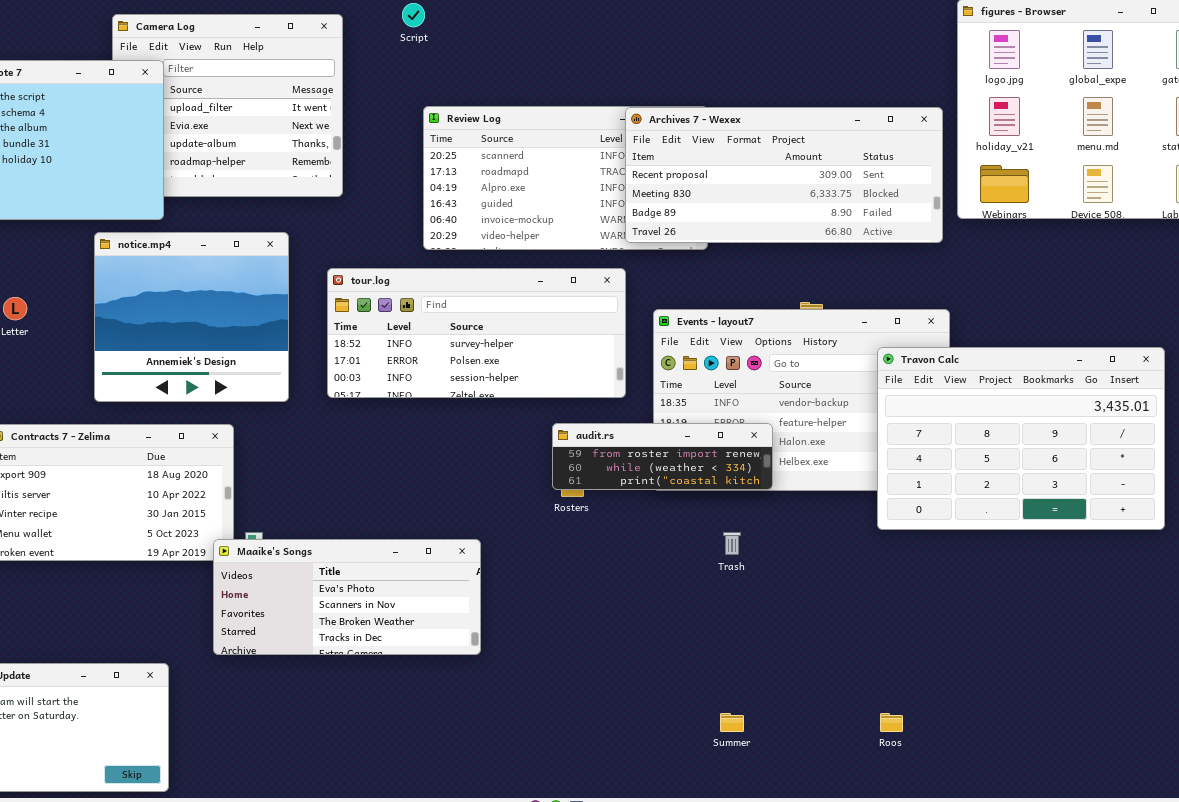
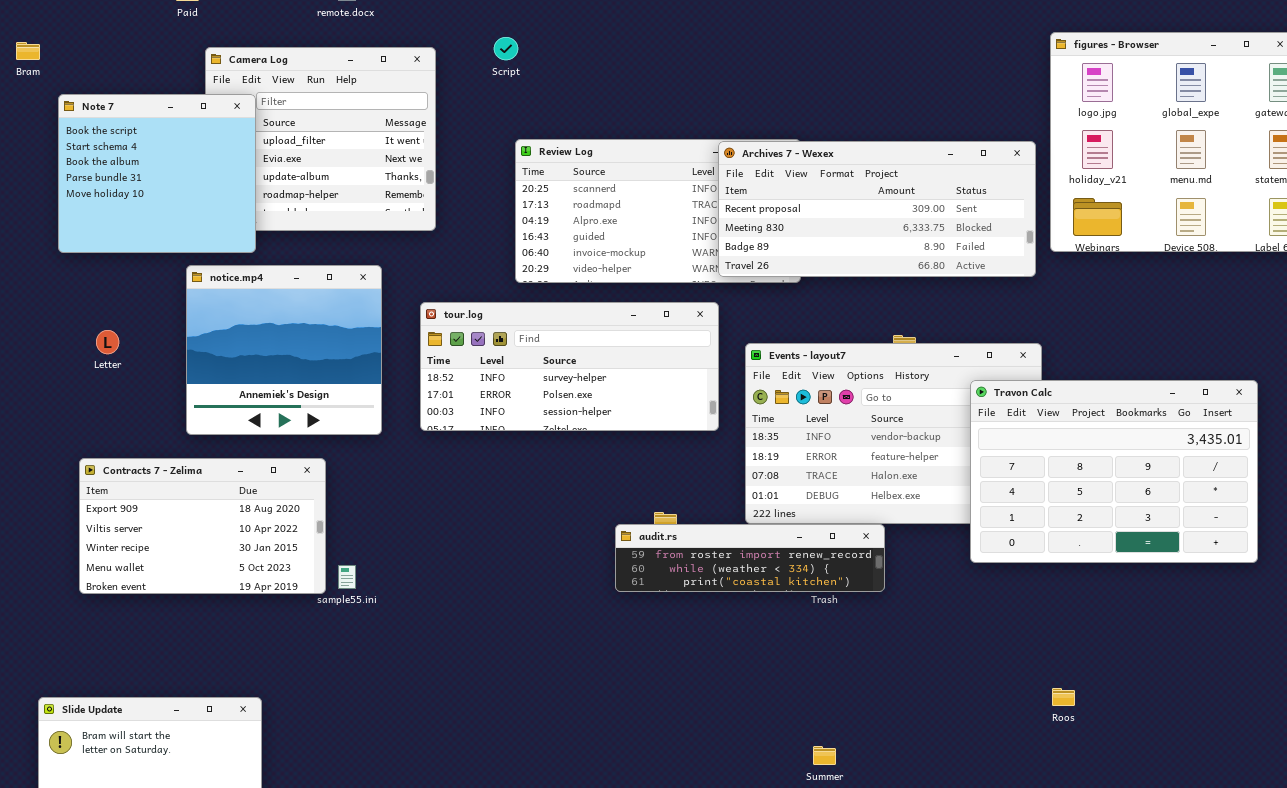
audit.rs: [552,423,773,490] -> [615,524,885,592], moved, resized
Maaike's Songs: [213,539,481,655] -> none, closed
Roos: [880,713,903,732] -> [1052,688,1075,706], moved

